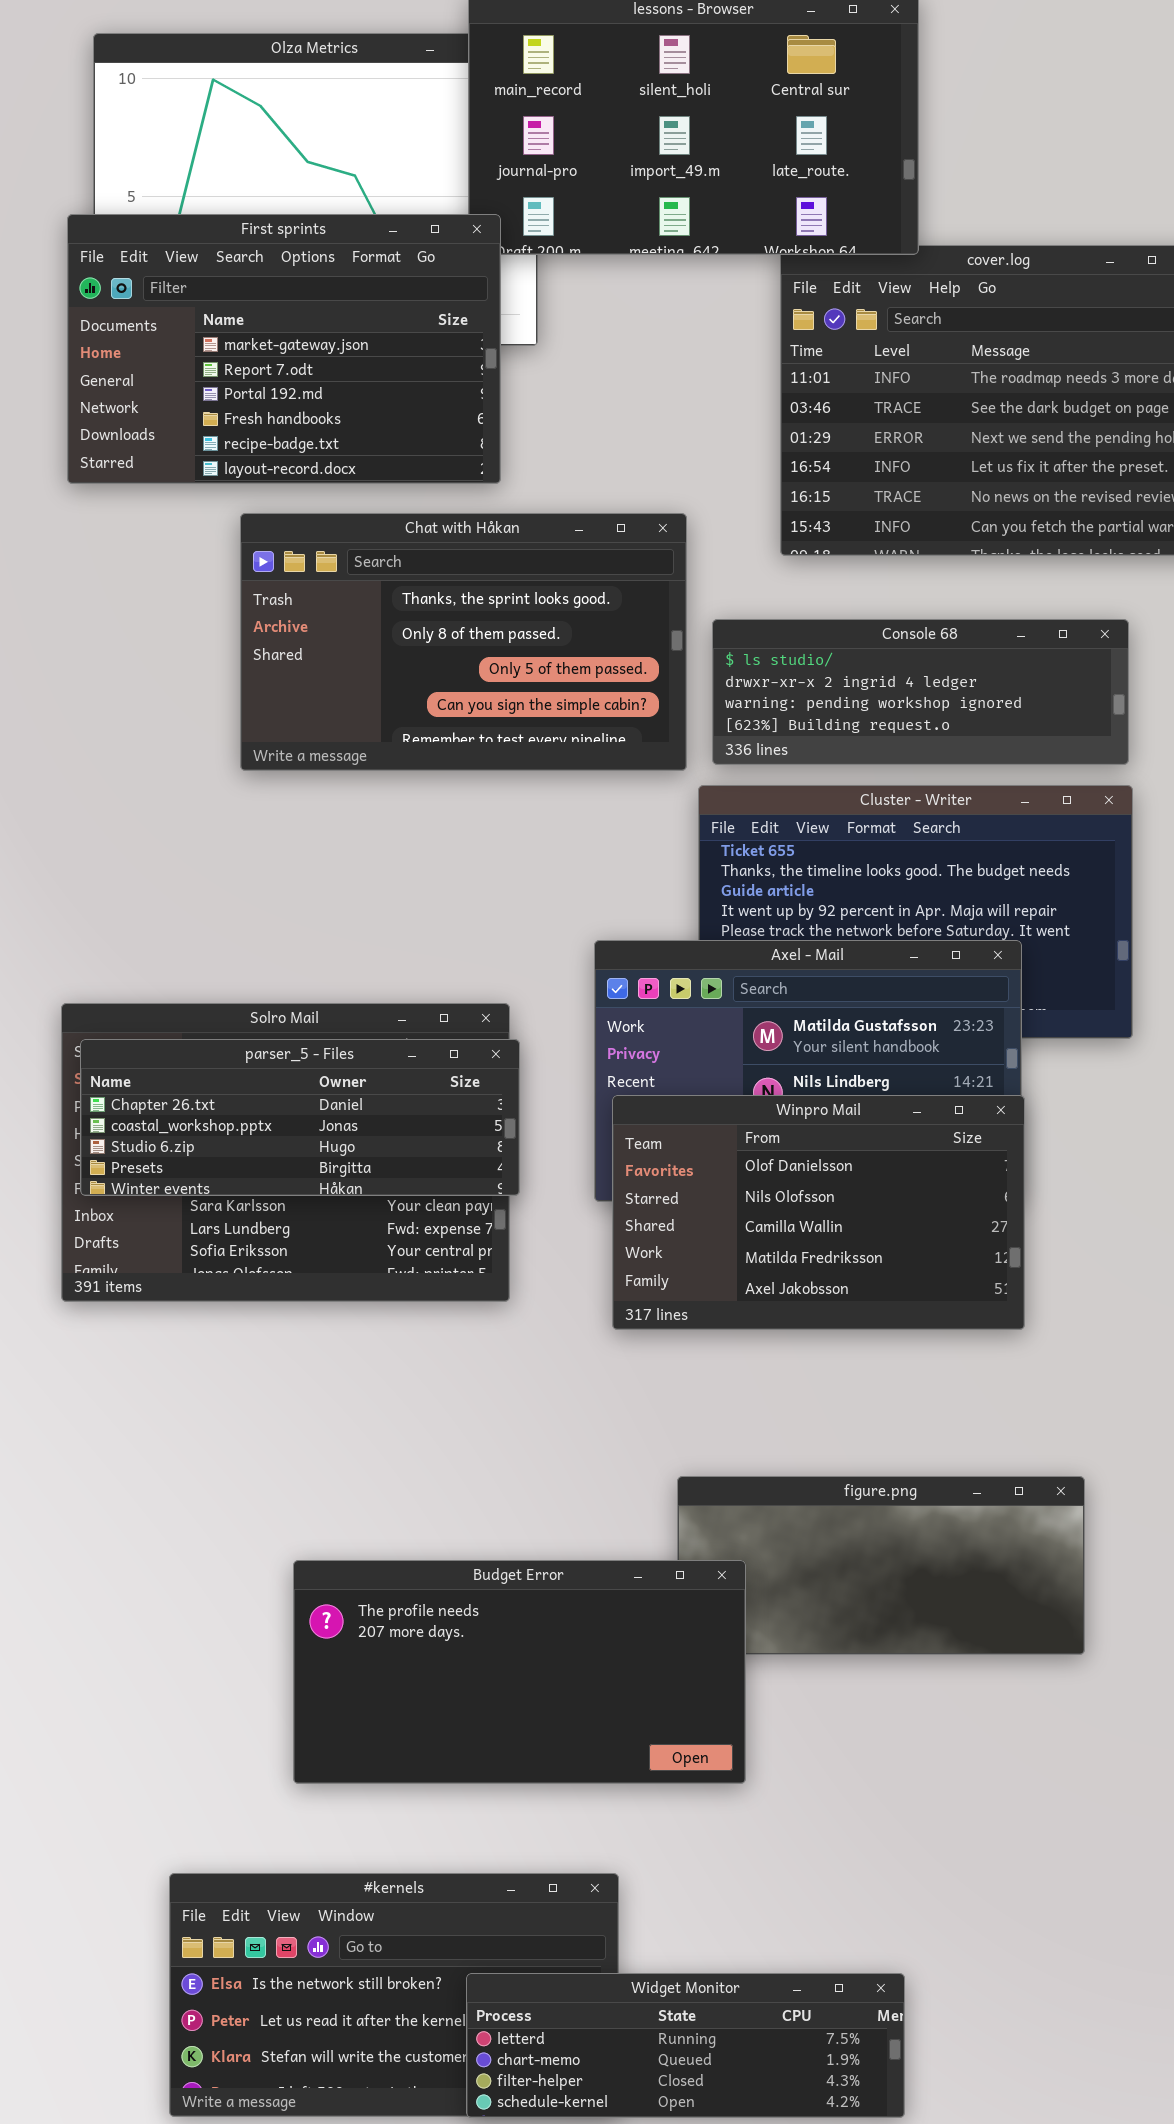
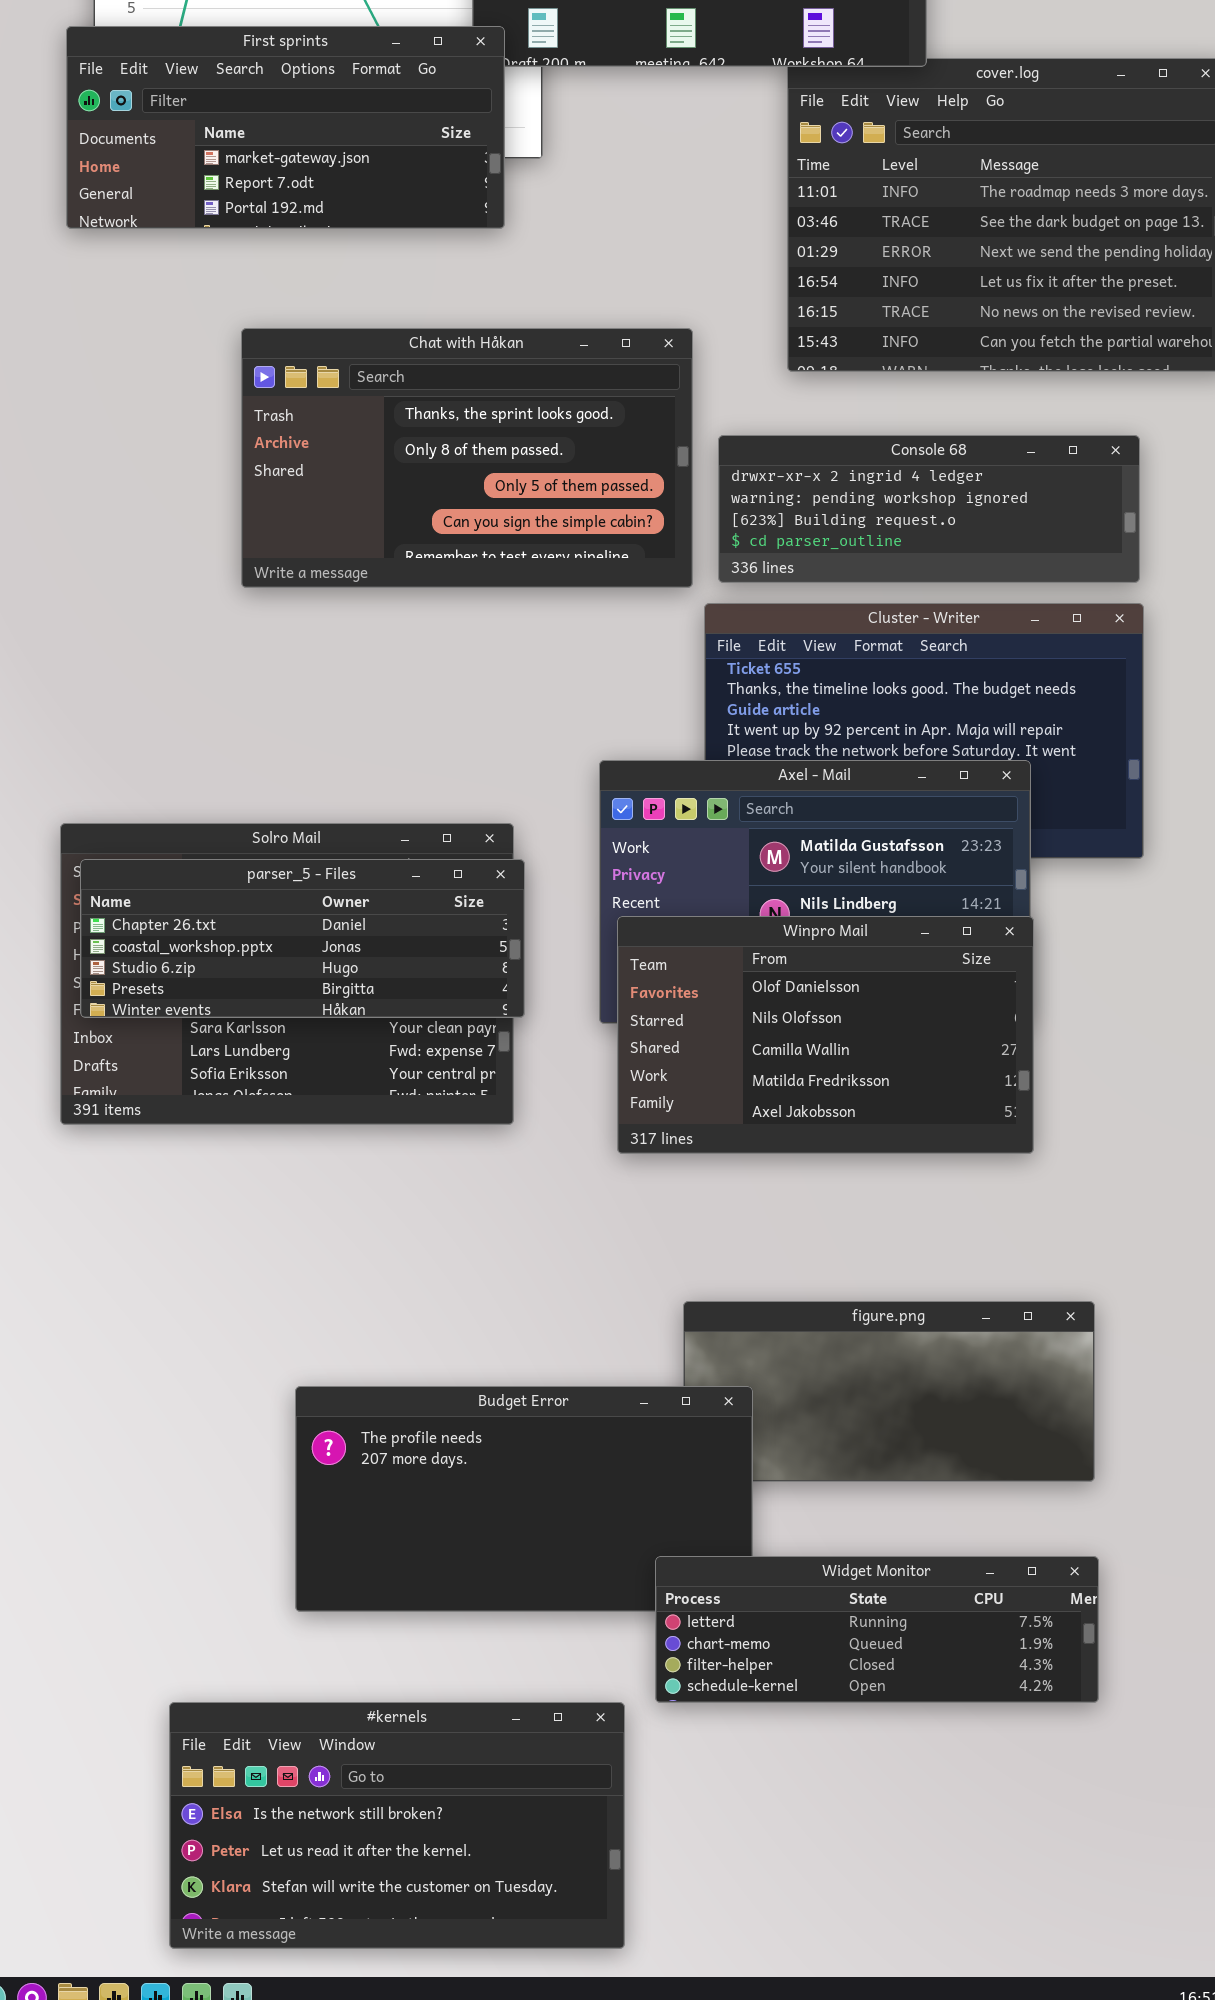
First sprints: [67,214,501,484] -> [66,26,505,229], resized
Console 68: [712,619,1129,765] -> [718,435,1140,583], scrolled down 1 row
Widget Monitor: [466,1973,905,2118] -> [655,1556,1099,1703], moved

